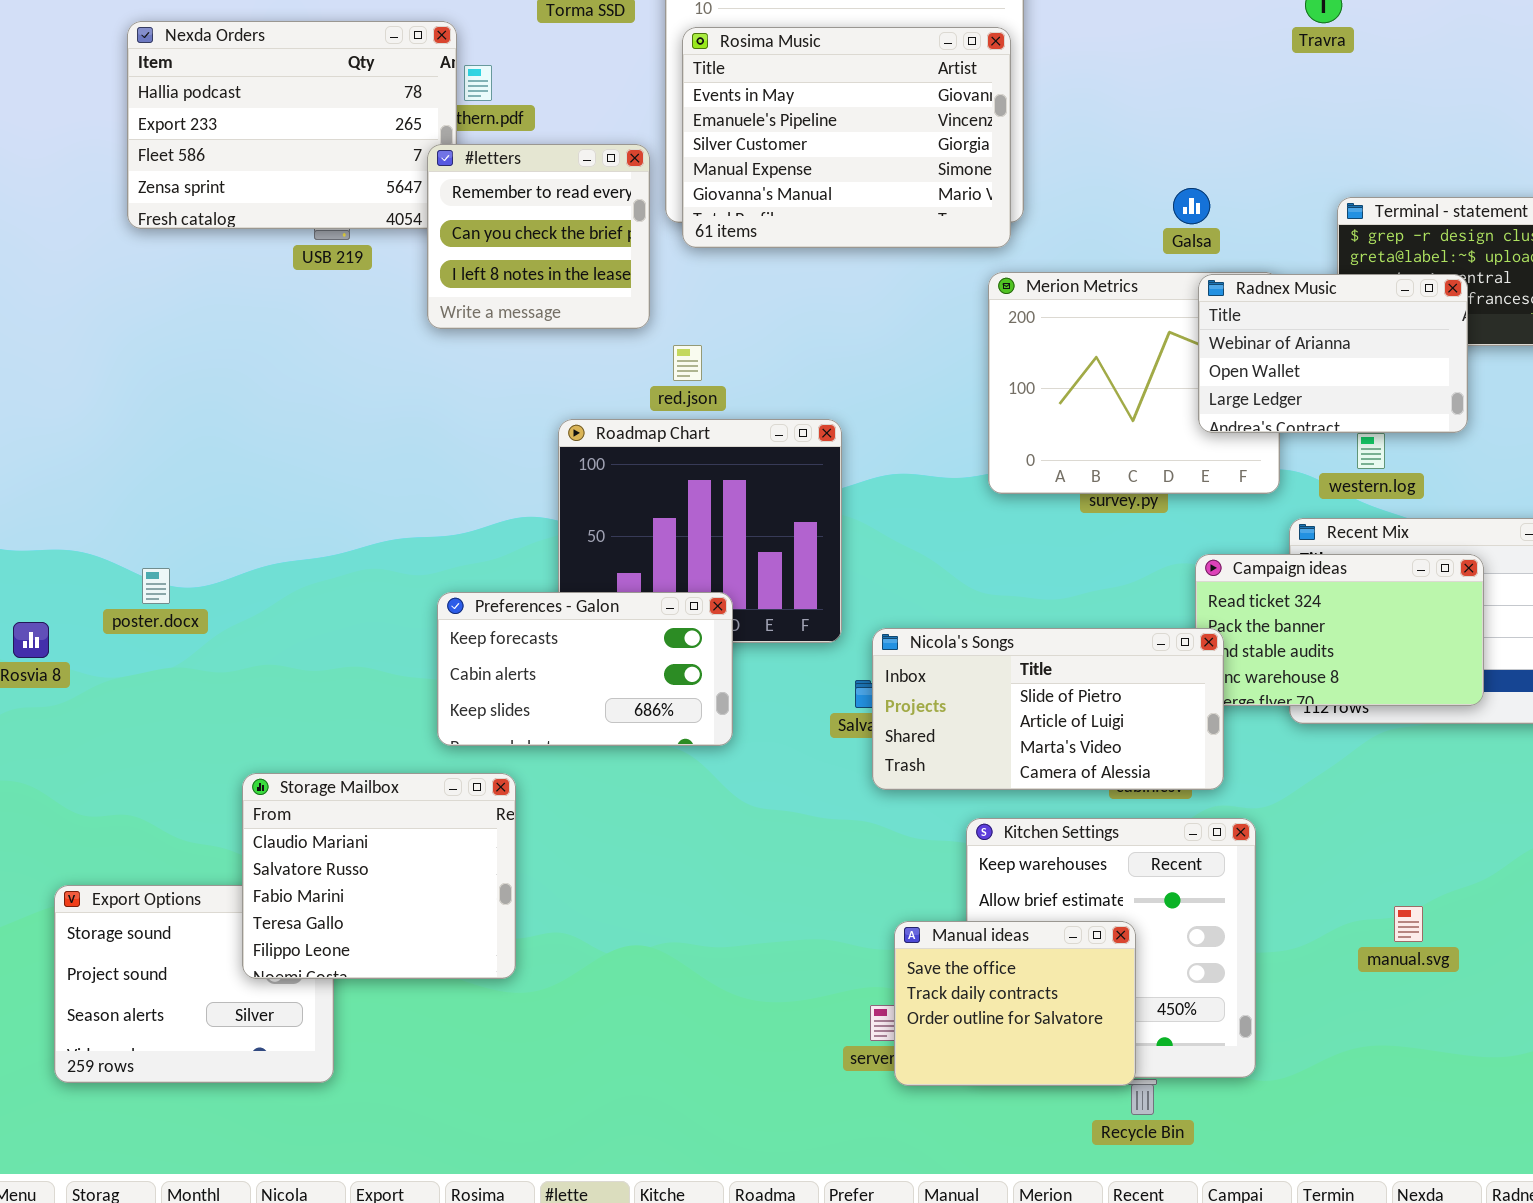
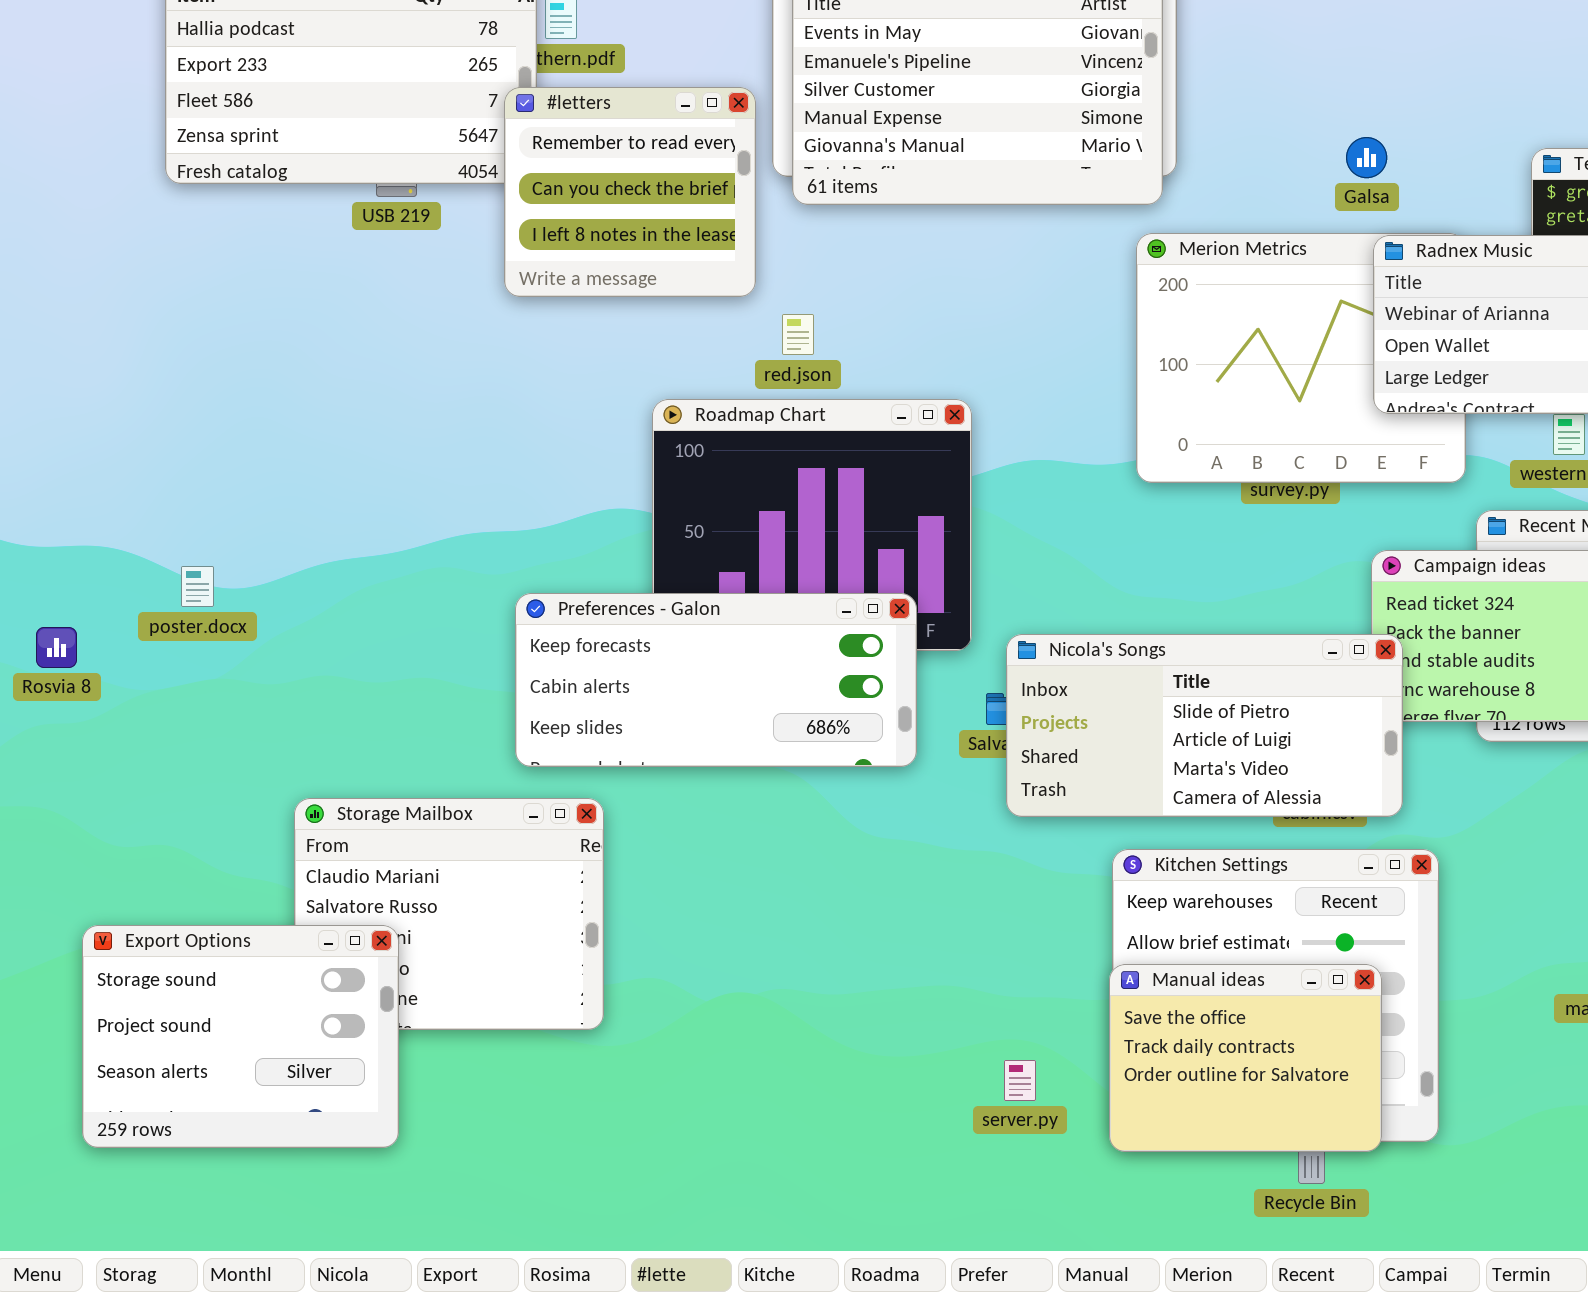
Preferences - Galon: [437,592,733,746] -> [515,593,917,767], resized
Export Options: [54,885,334,1083] -> [82,925,399,1148], raised
Manual ideas: [894,921,1136,1086] -> [1109,964,1382,1152], moved

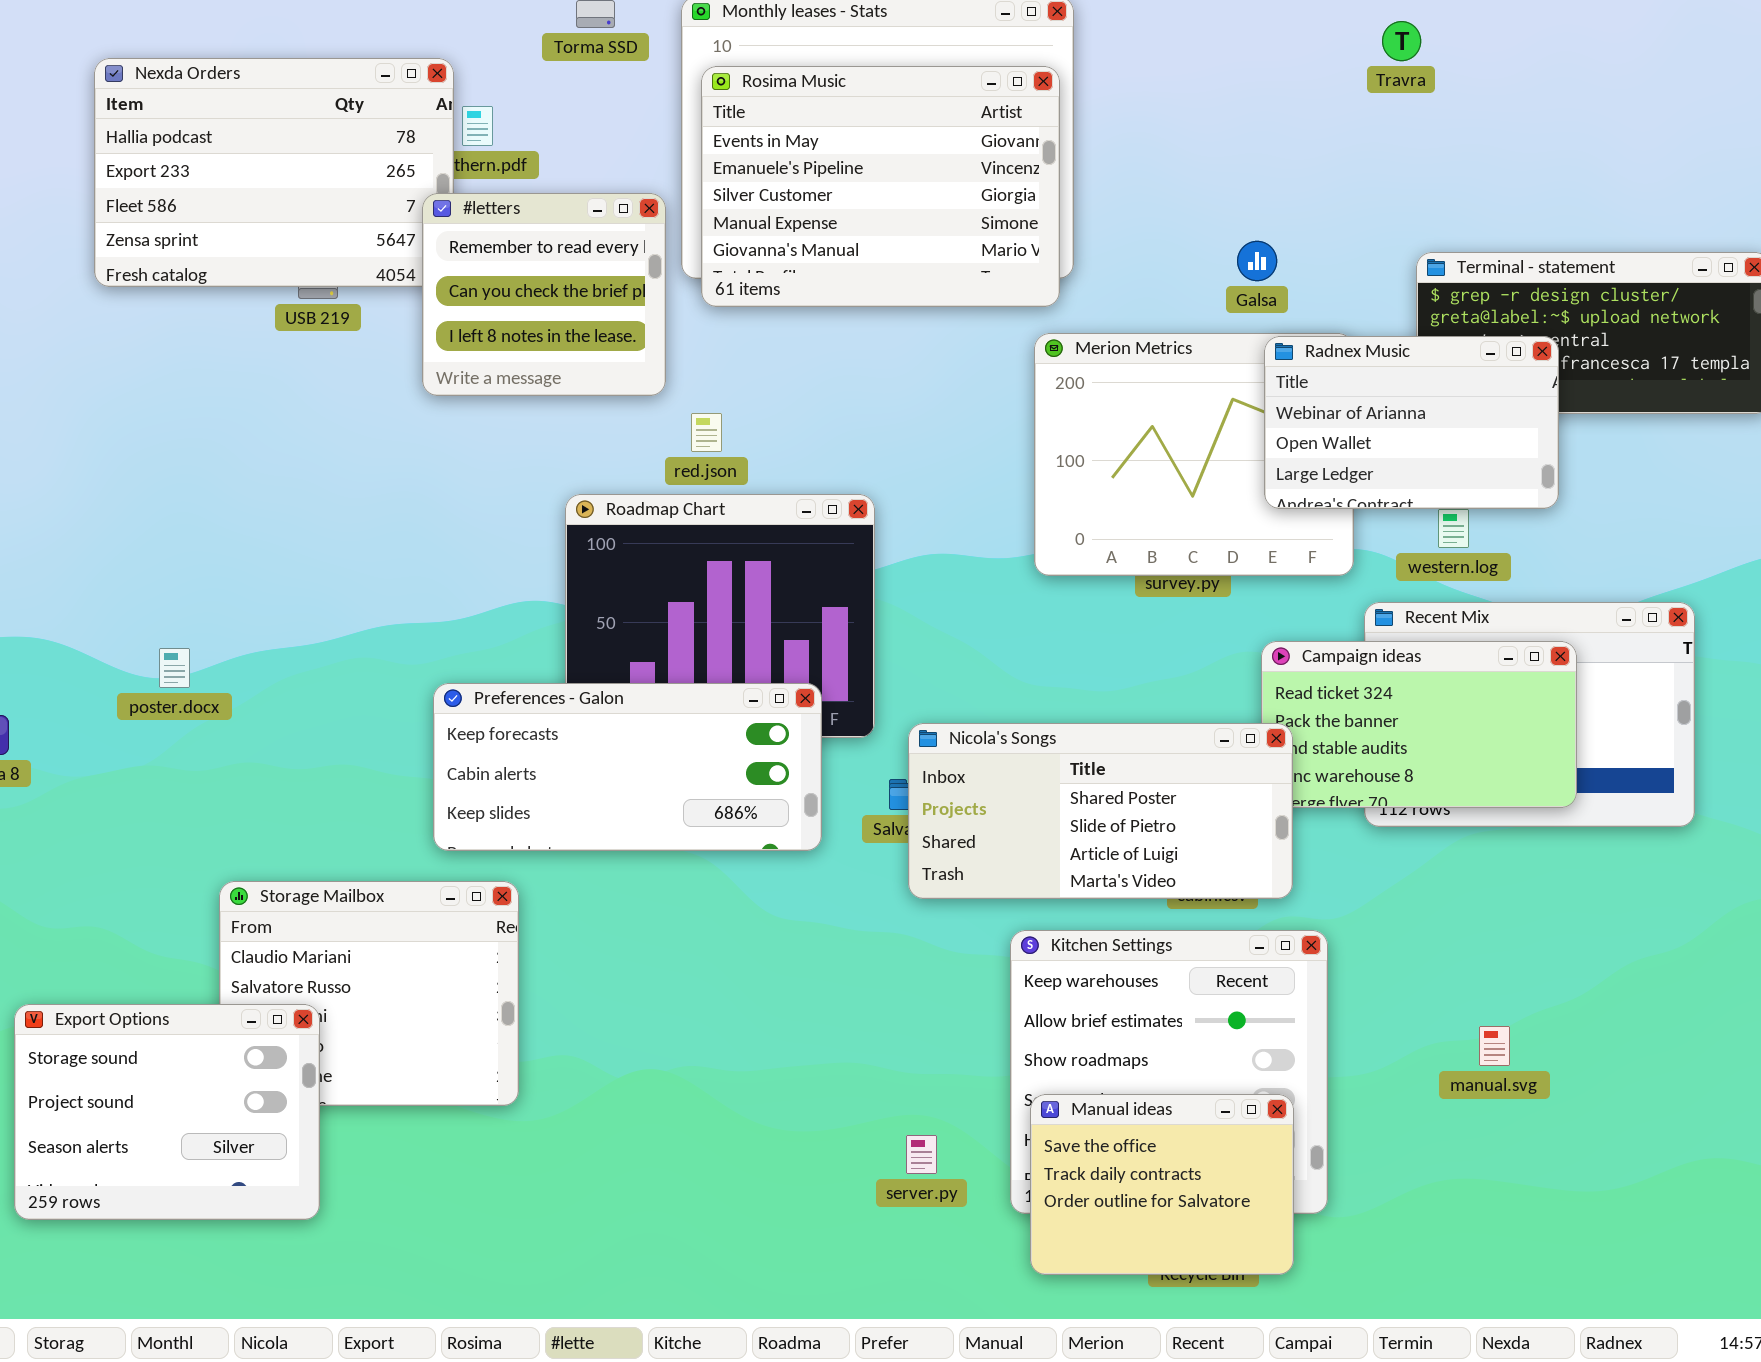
poster.docx: [181,566,214,607] -> [159,648,190,688], moved
Nicola's Songs: [1006,634,1403,817] -> [908,723,1293,899], scrolled up 1 row
Manual ideas: [1109,964,1382,1152] -> [1030,1094,1294,1275], moved

